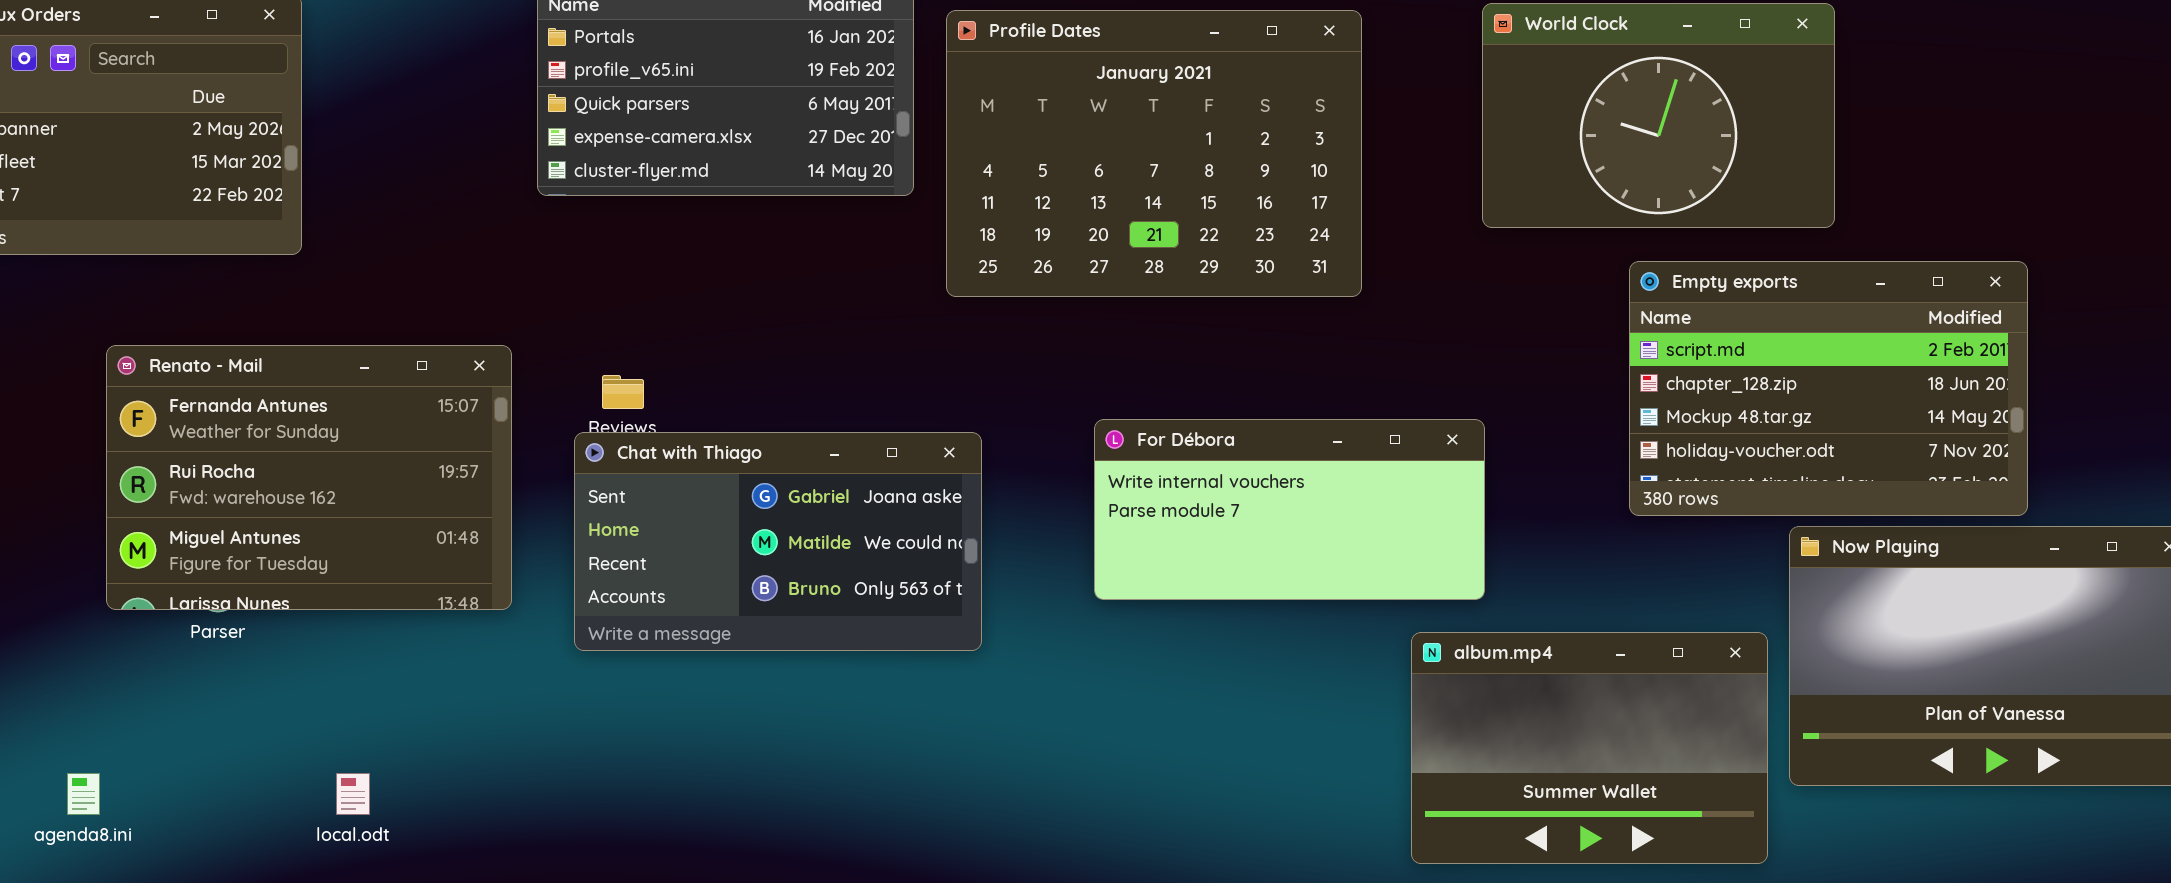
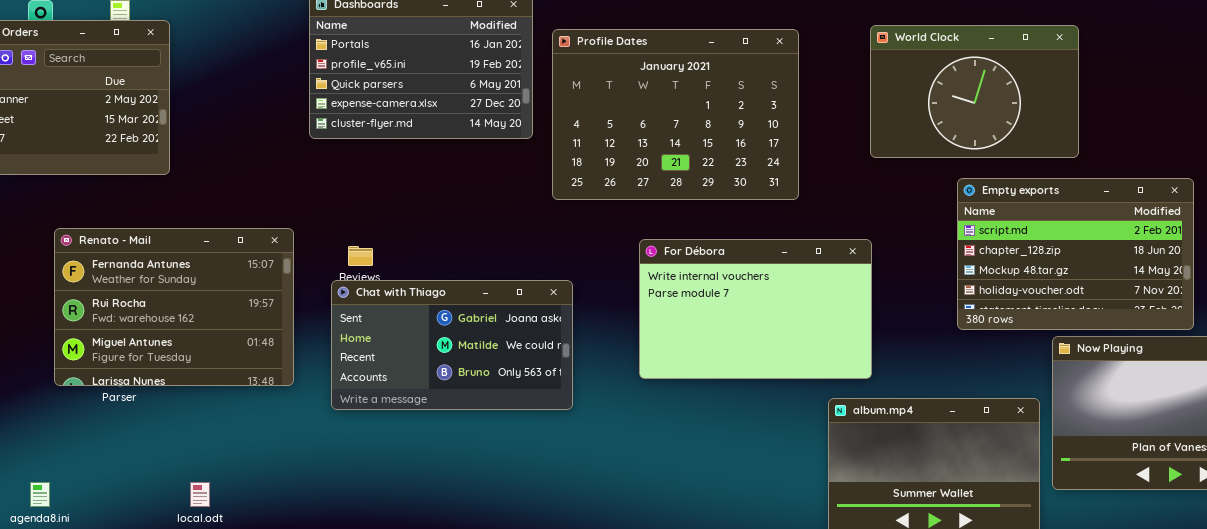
For Débora: [1094,419,1485,600] -> [639,239,872,379], resized

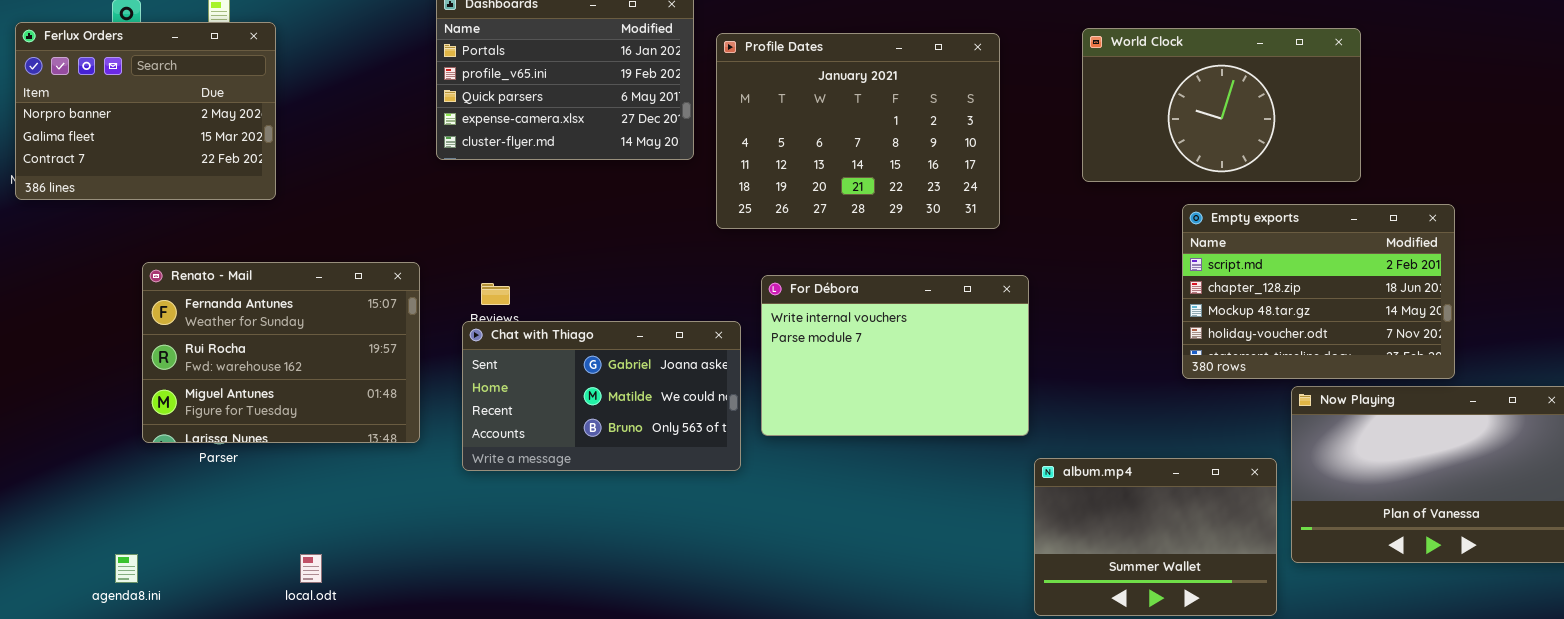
World Clock: [870,25,1079,158] -> [1082,28,1361,182], resized
For Débora: [639,239,872,379] -> [761,275,1029,436], moved

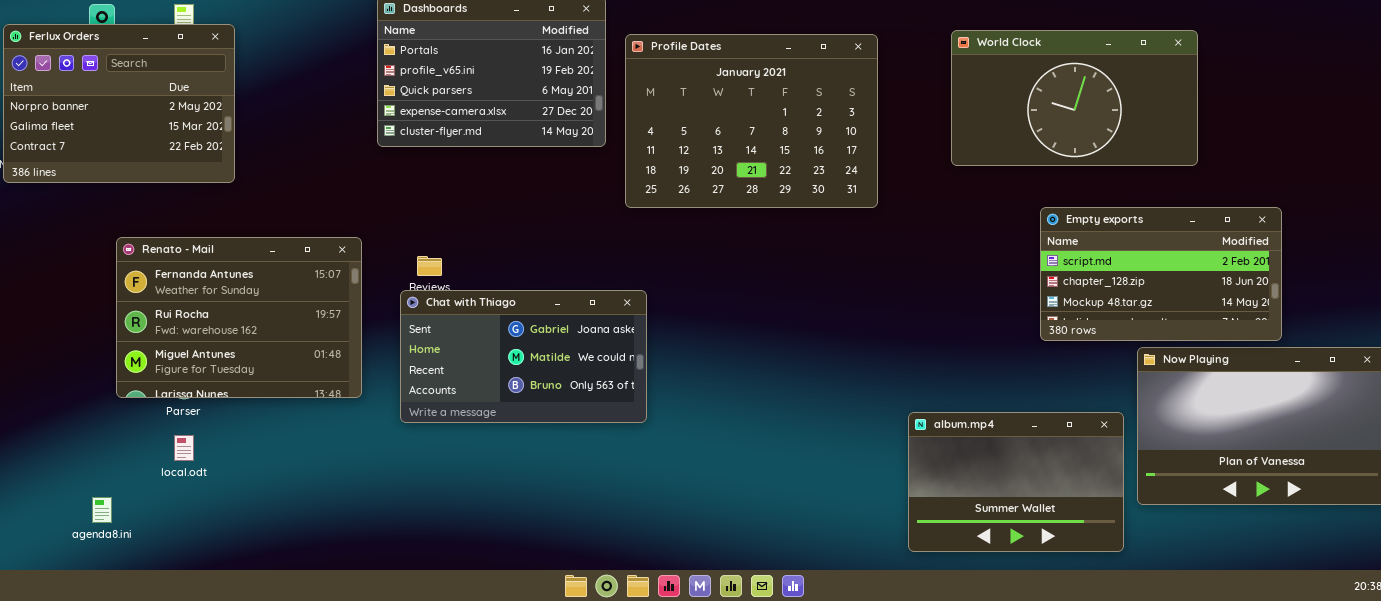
Empty exports: [1182,204,1455,379] -> [1040,207,1282,341], resized
For Débora: [761,275,1029,436] -> none, closed
local.odt: [300,554,322,583] -> [174,435,194,461], moved

